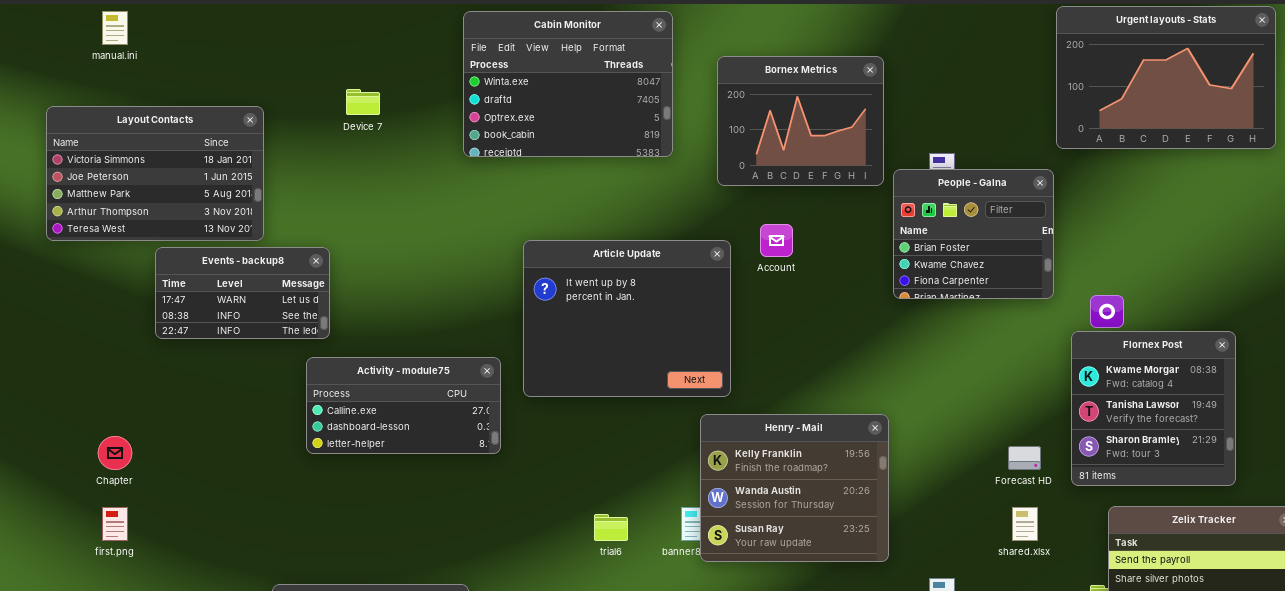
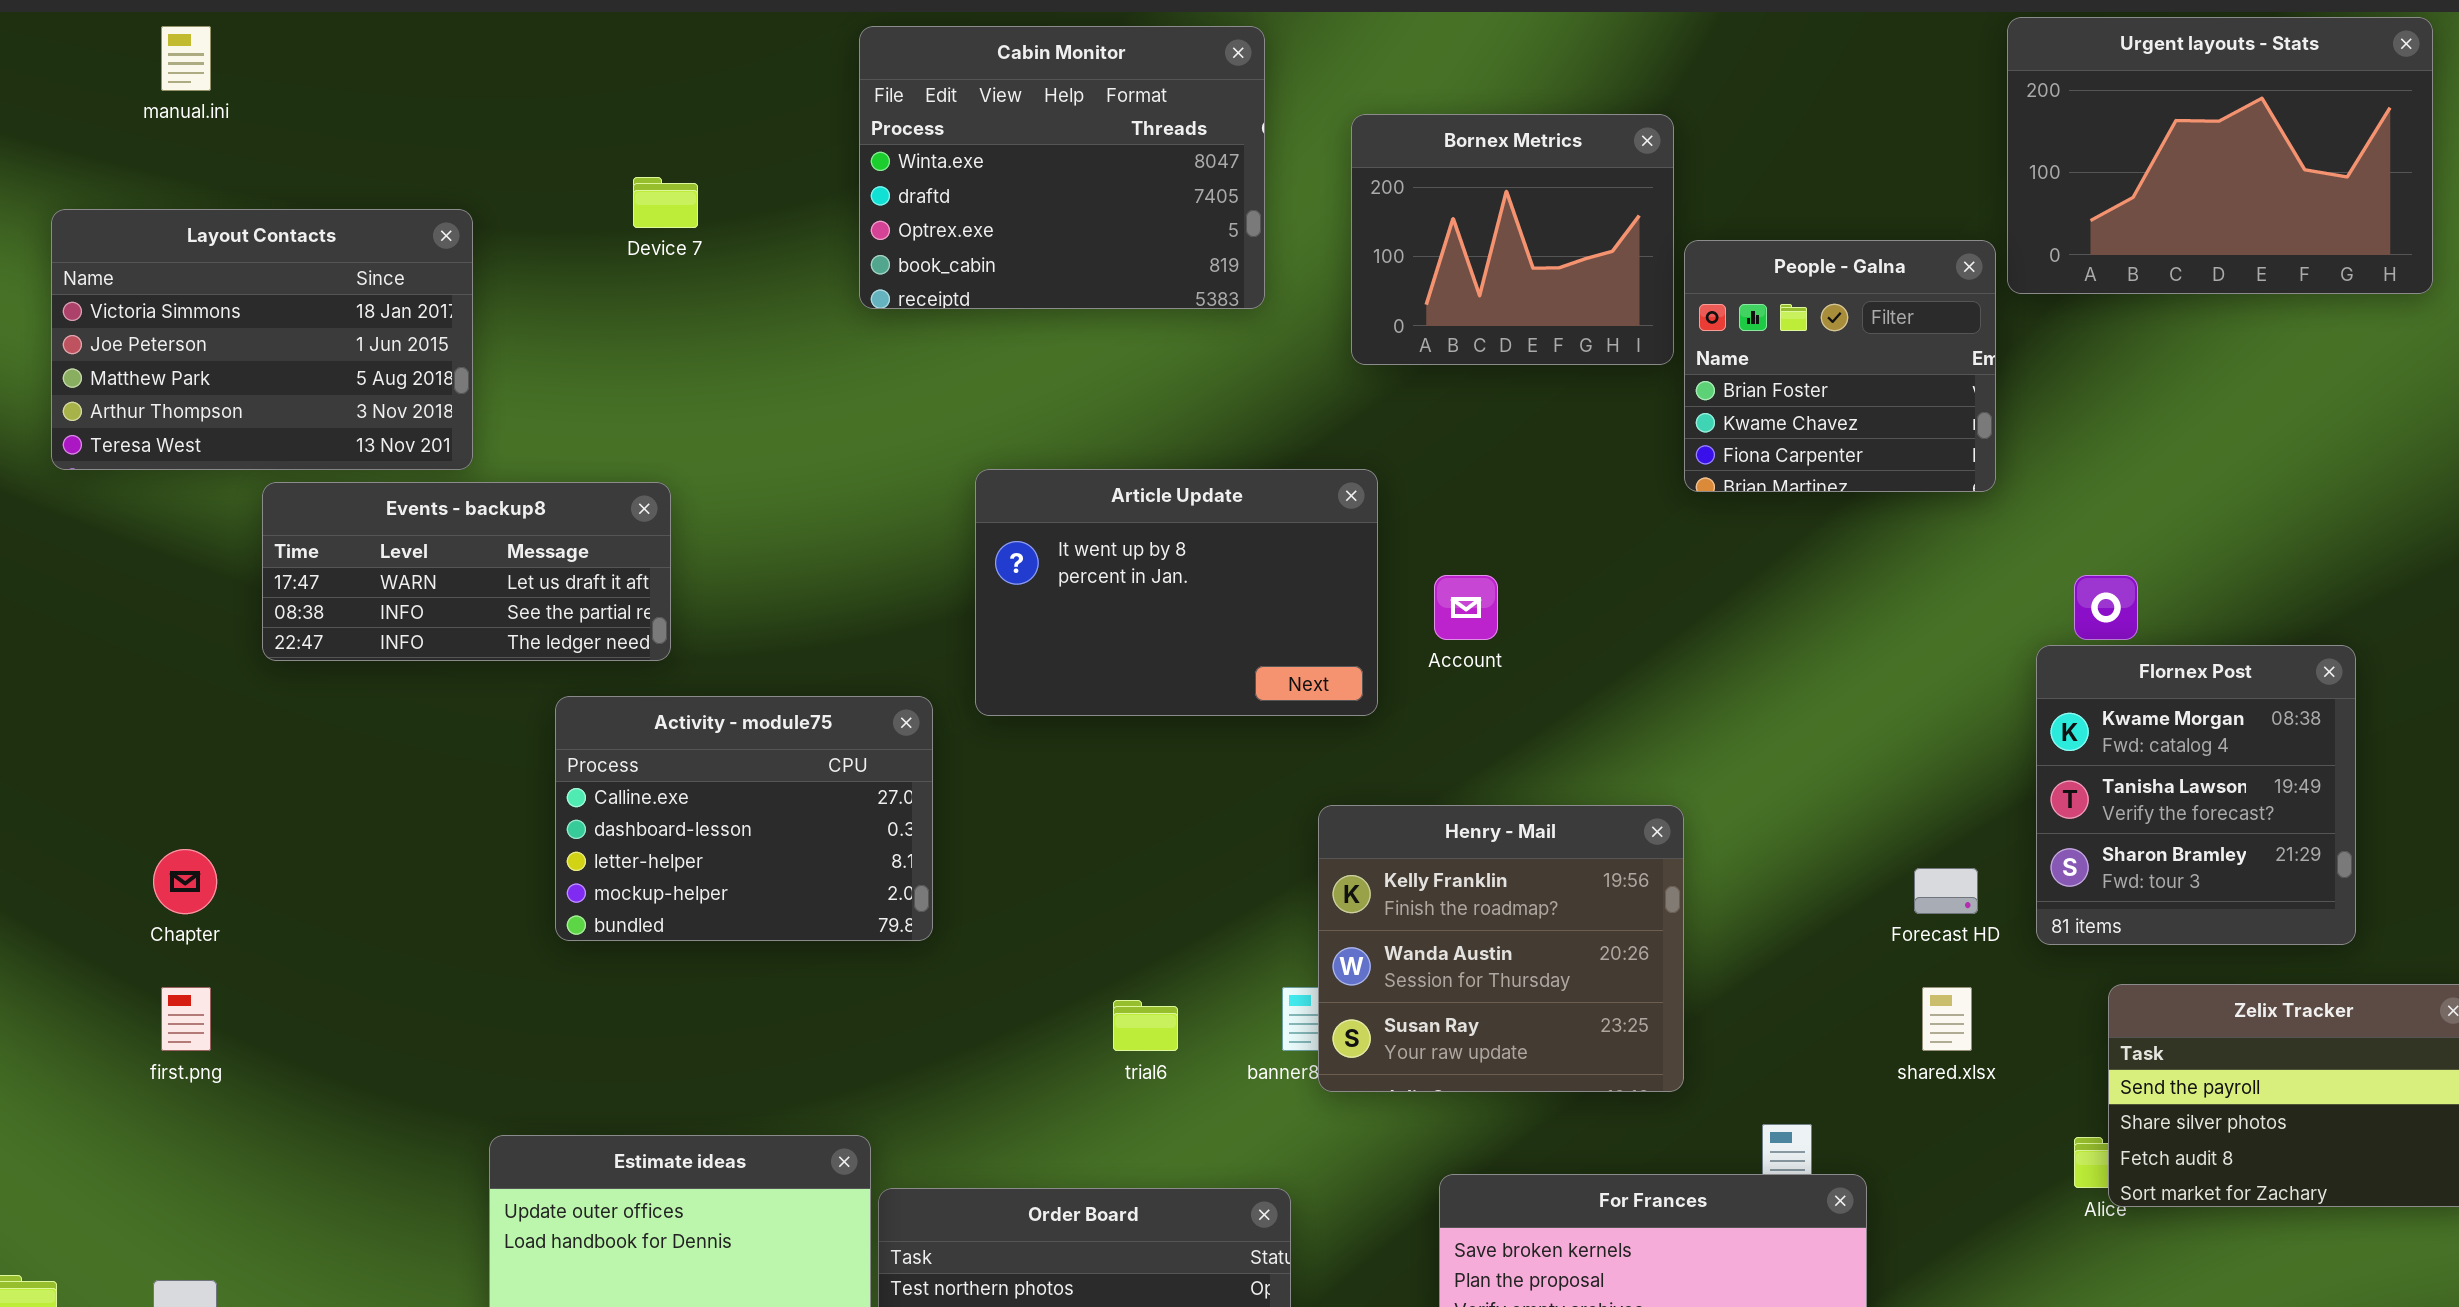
People - Galna: [893,169,1054,299] -> [1684,240,1996,492], moved
Account: [760,224,793,257] -> [1434,575,1498,640], moved
Article Update: [523,240,731,397] -> [975,469,1378,716], resized
Events - backup8: [155,247,330,339] -> [262,482,671,661], resized
Activity - module75: [306,357,501,454] -> [555,696,933,941], resized

